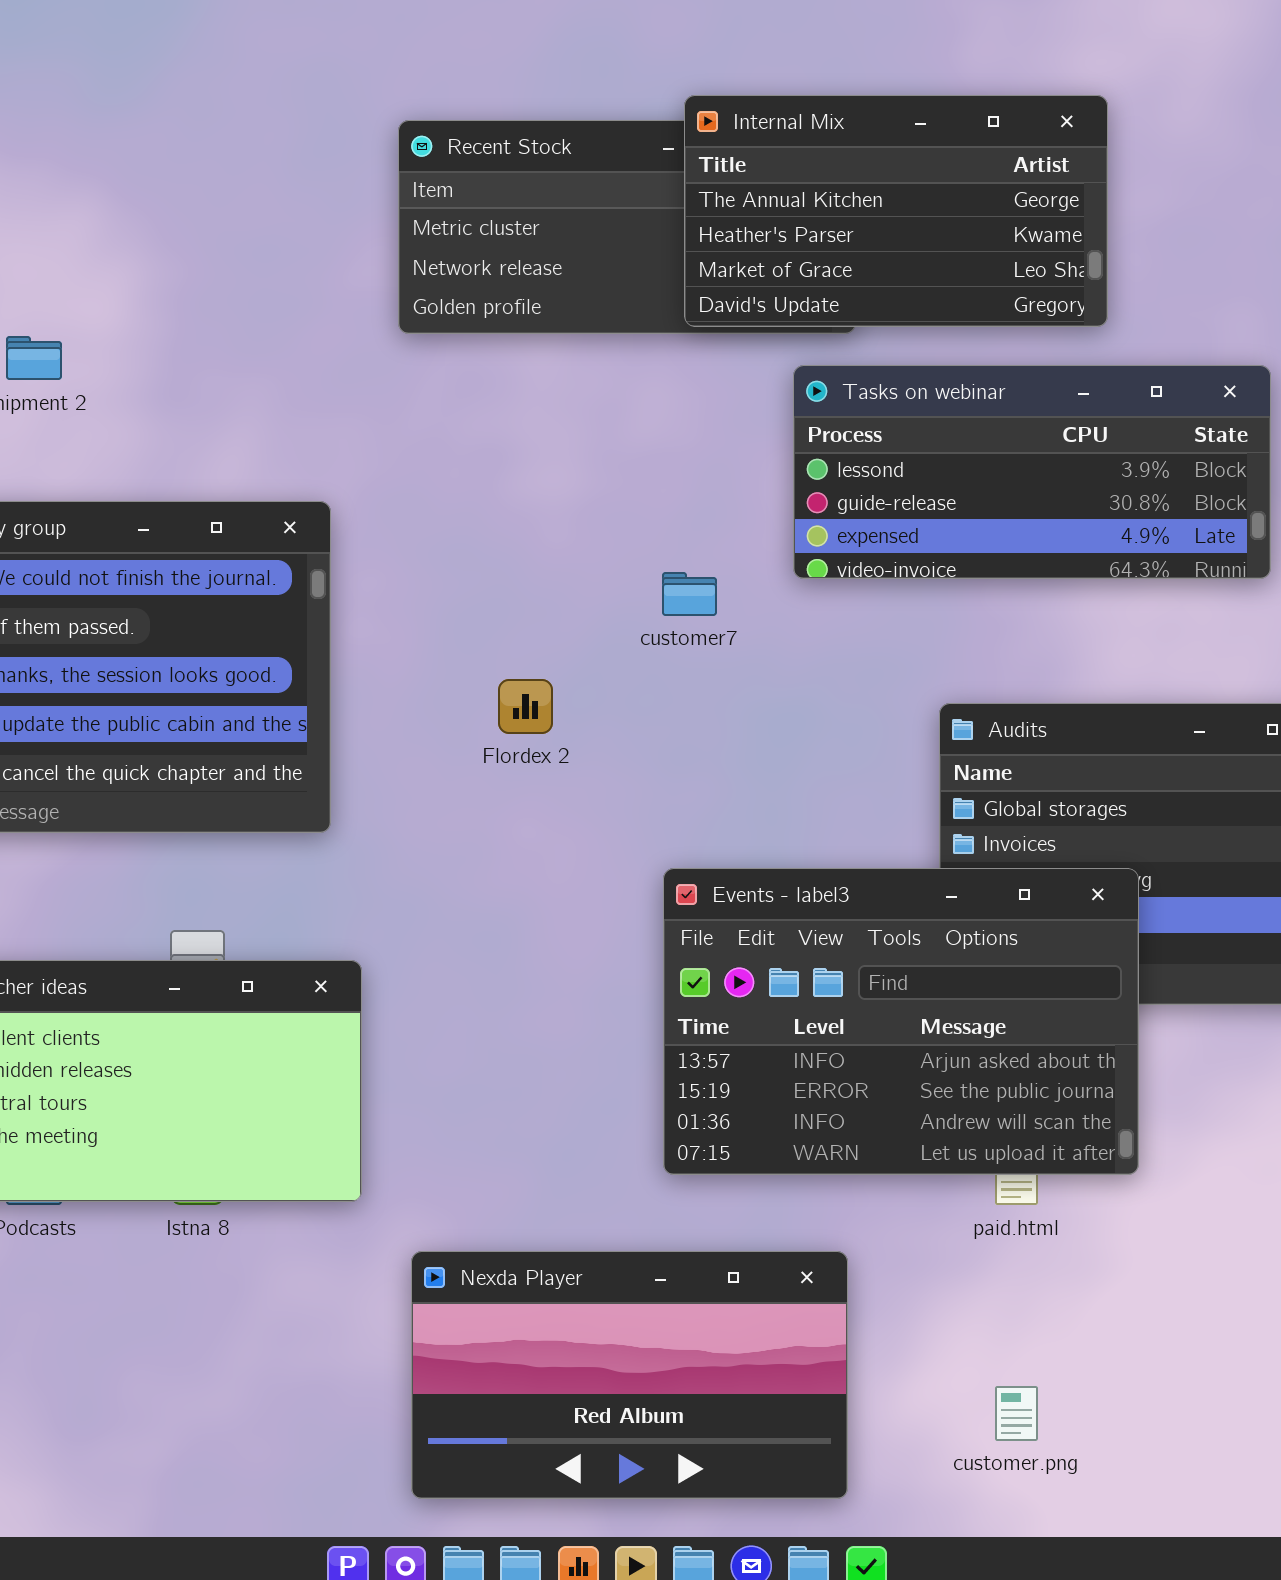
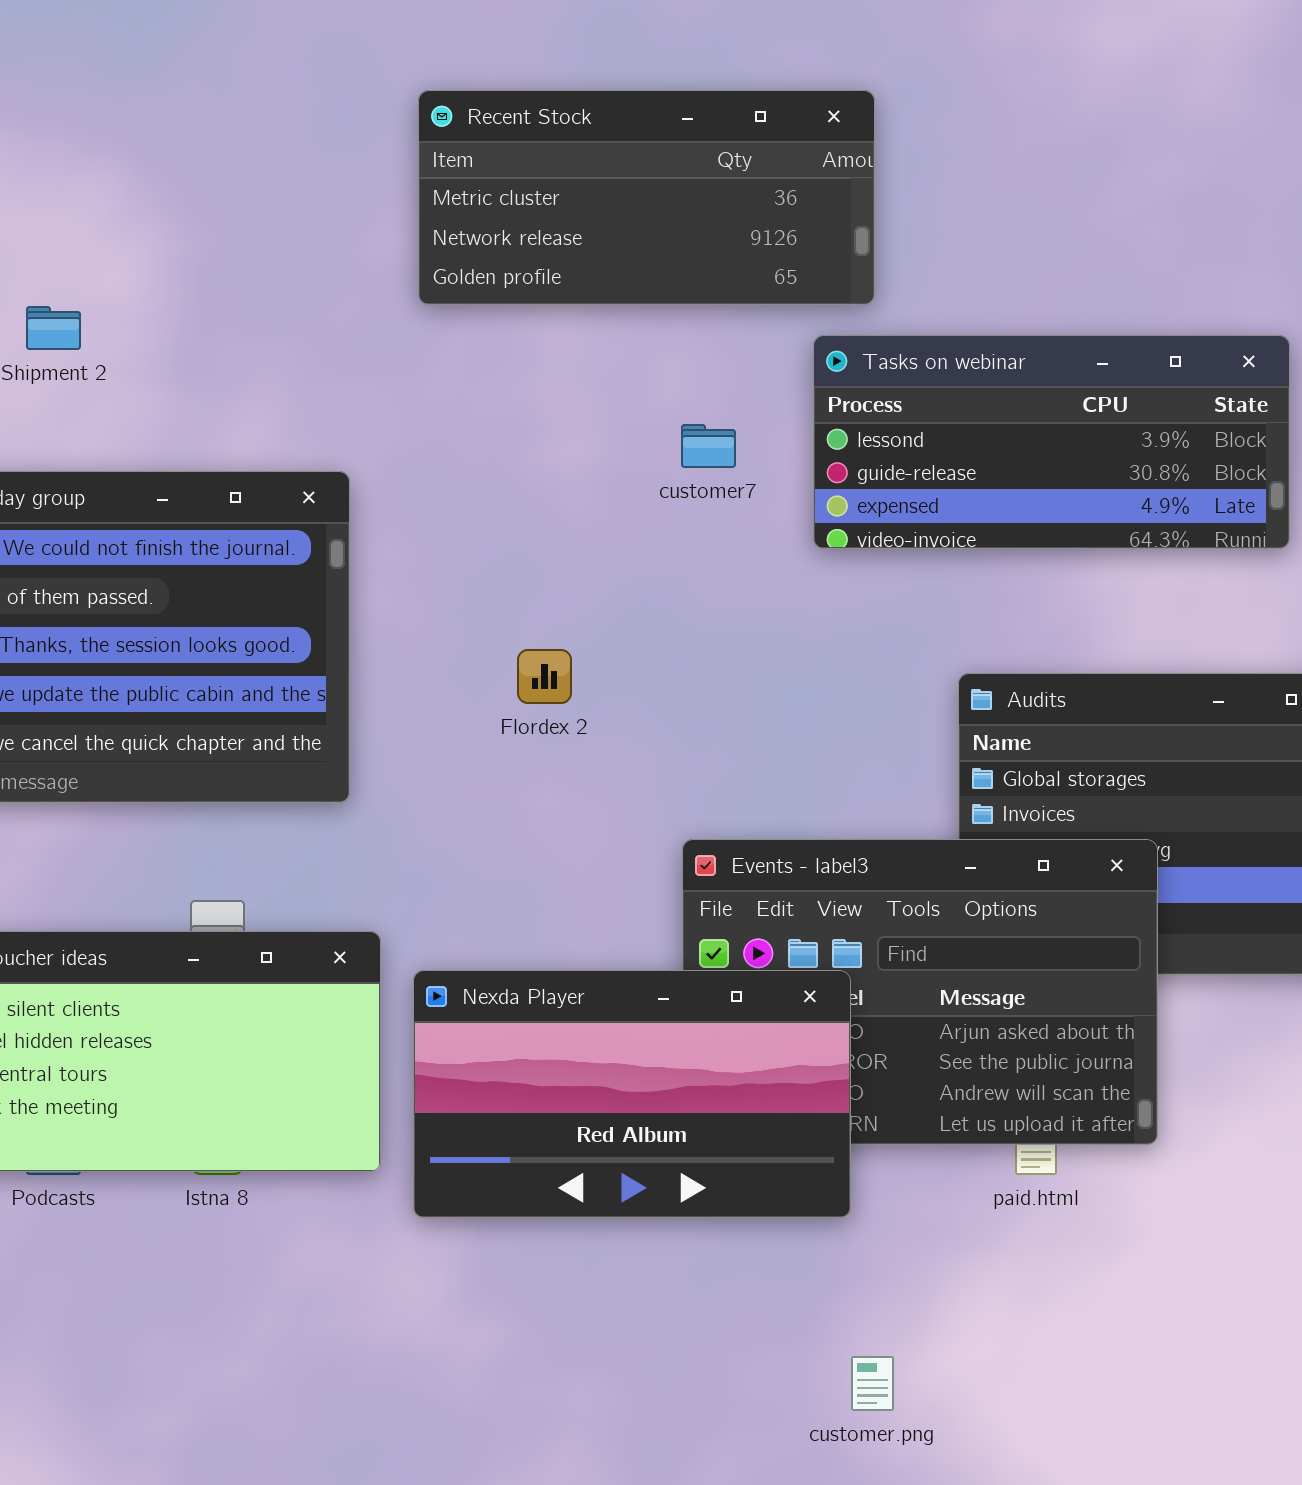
Internal Mix: [684,95,1108,327] -> none, closed
customer7: [662,572,717,616] -> [681,424,736,468], moved
Nexda Player: [411,1251,848,1499] -> [413,970,851,1218], moved
customer.png: [995,1386,1038,1441] -> [851,1356,894,1411], moved

